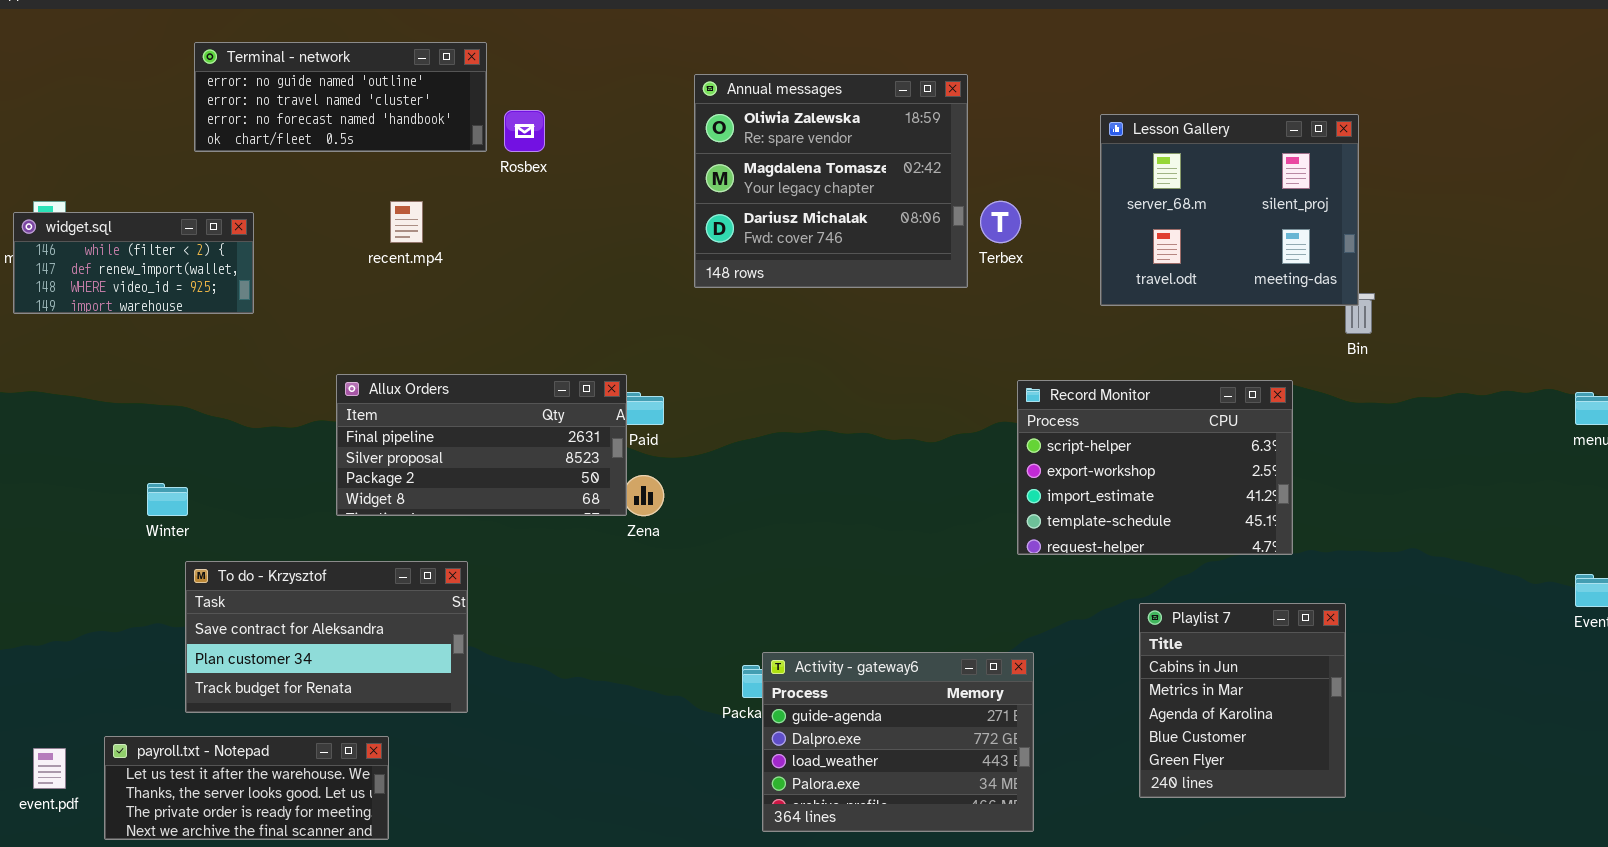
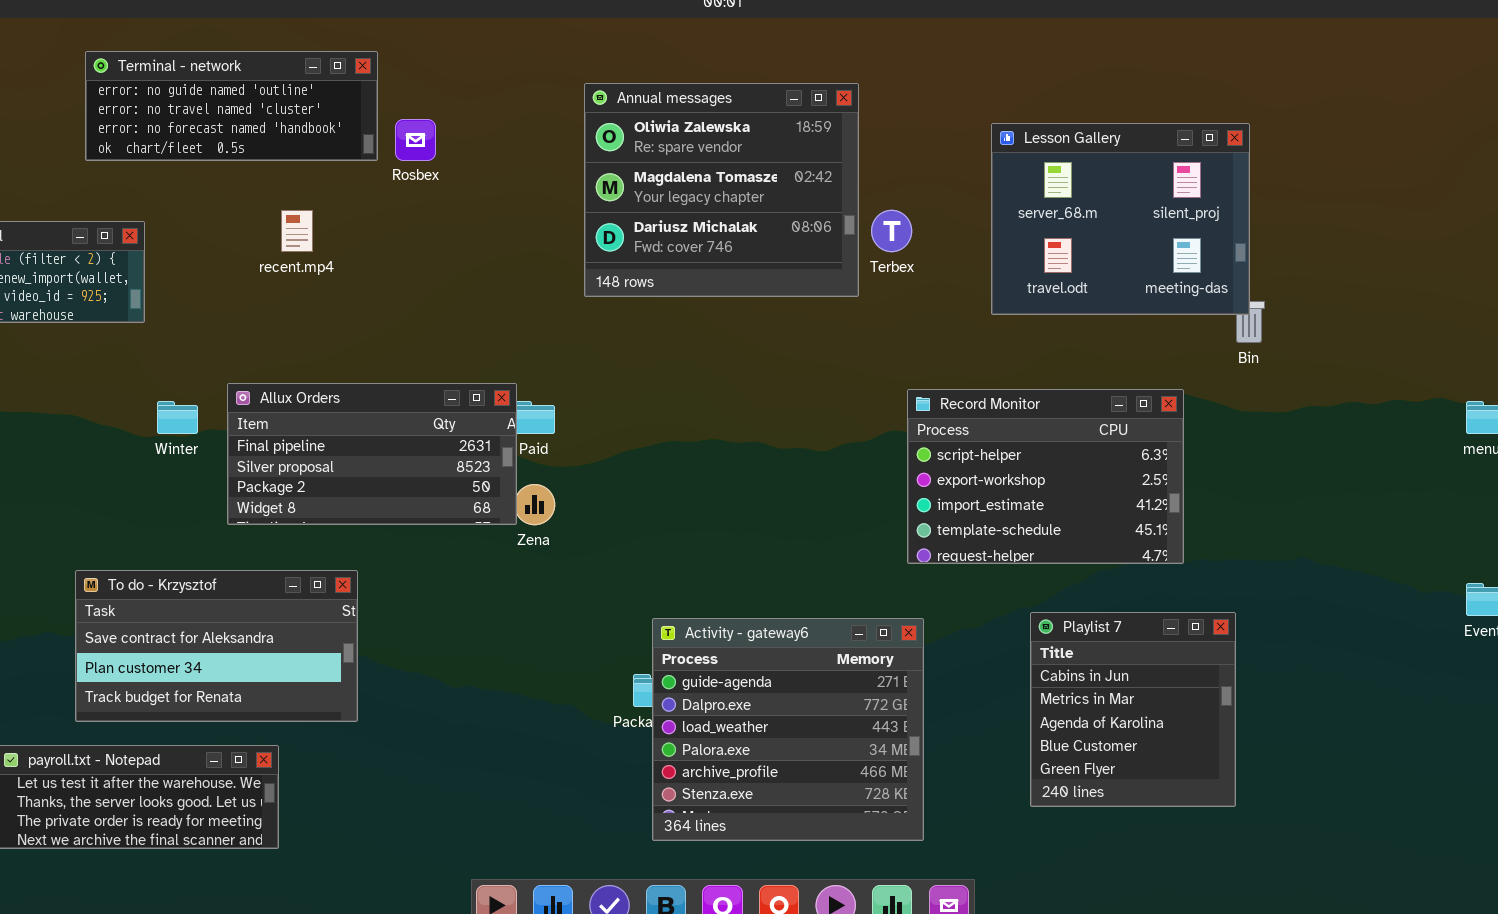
Winter: [147,483,188,516] -> [157,401,198,434], moved
Activity - gateway6: [762,652,1034,832] -> [652,618,924,841], resized

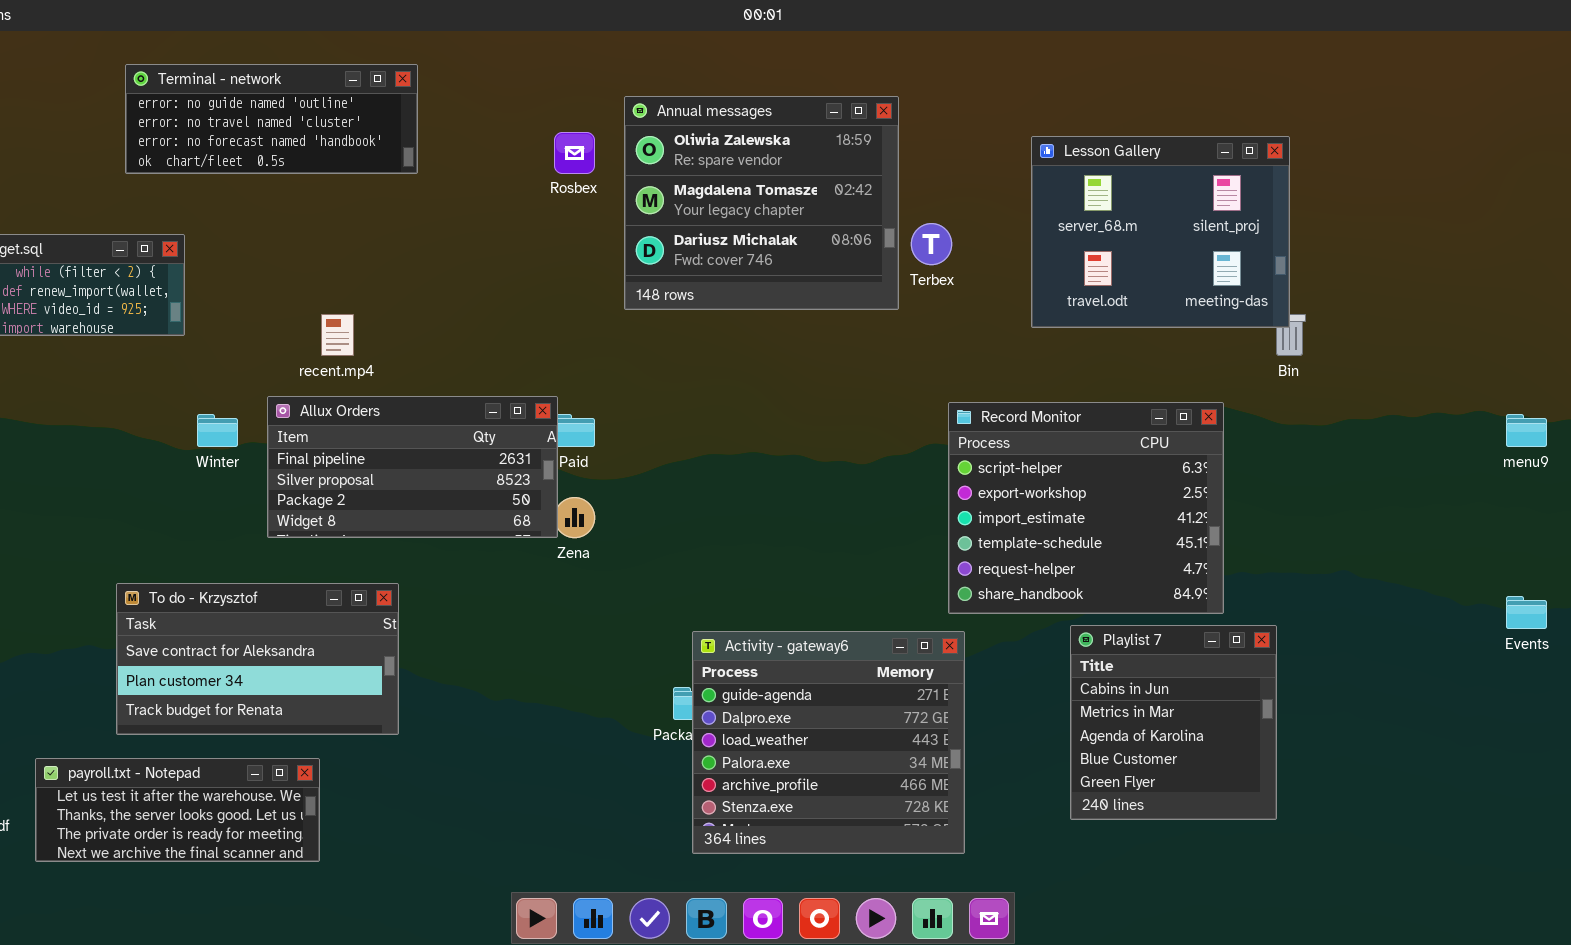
Rosbex: [395,119,436,161] -> [554,132,595,174], moved
recent.mp4: [281,210,313,252] -> [321,314,354,356], moved
Record Monitor: [907,389,1184,564] -> [948,402,1224,614], resized

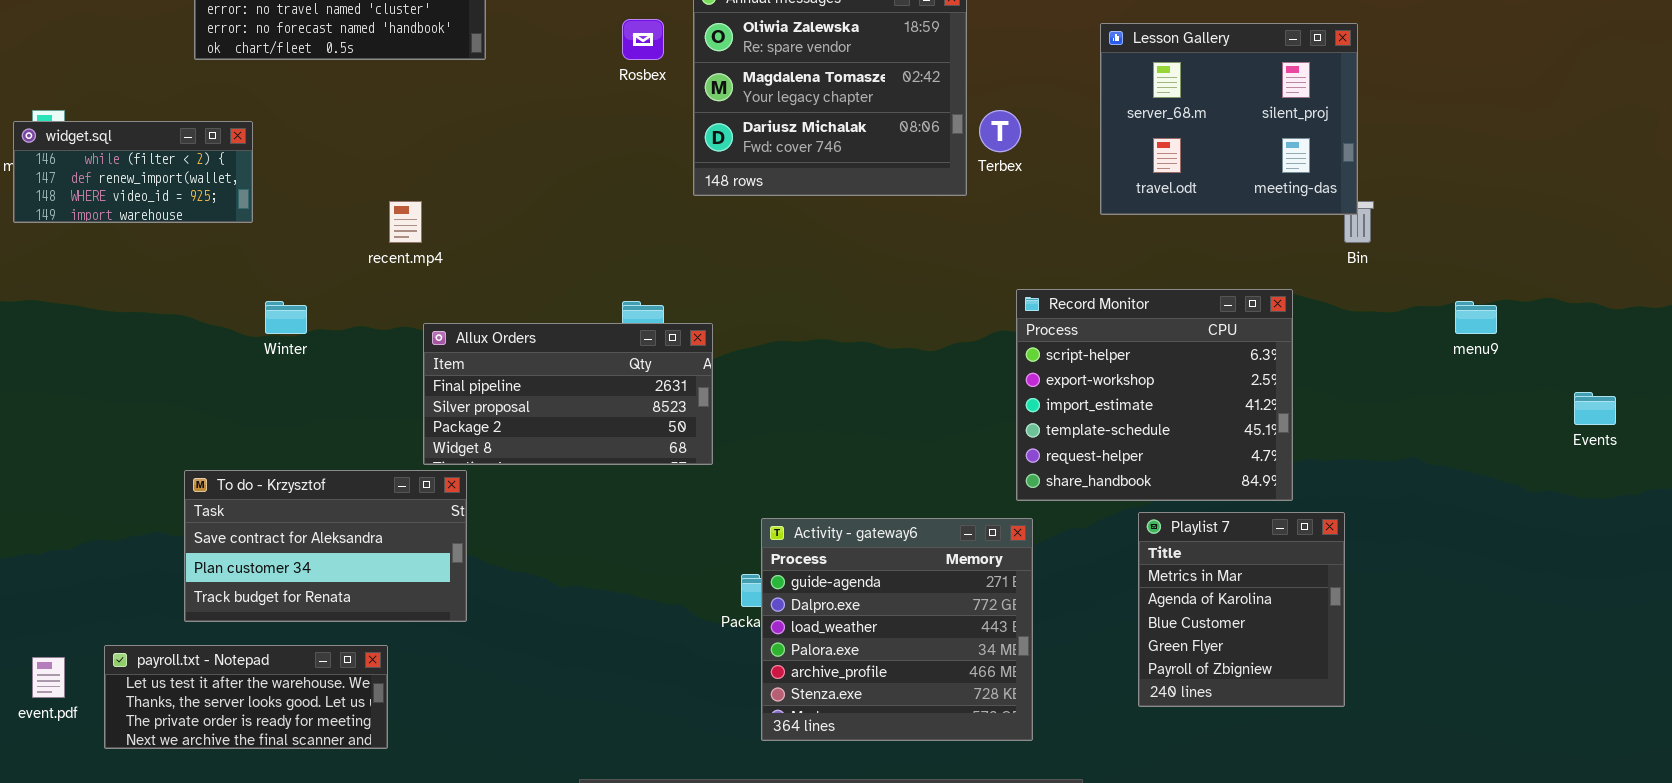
Allux Orders: [267,396,558,538] -> [423,323,713,465], moved
menu9: [1506,414,1547,447] -> [1455,301,1497,334], moved
Events: [1506,596,1547,629] -> [1574,392,1616,425], moved
Playlist 7: [1070,625,1277,820] -> [1138,512,1345,707], scrolled down 1 row

